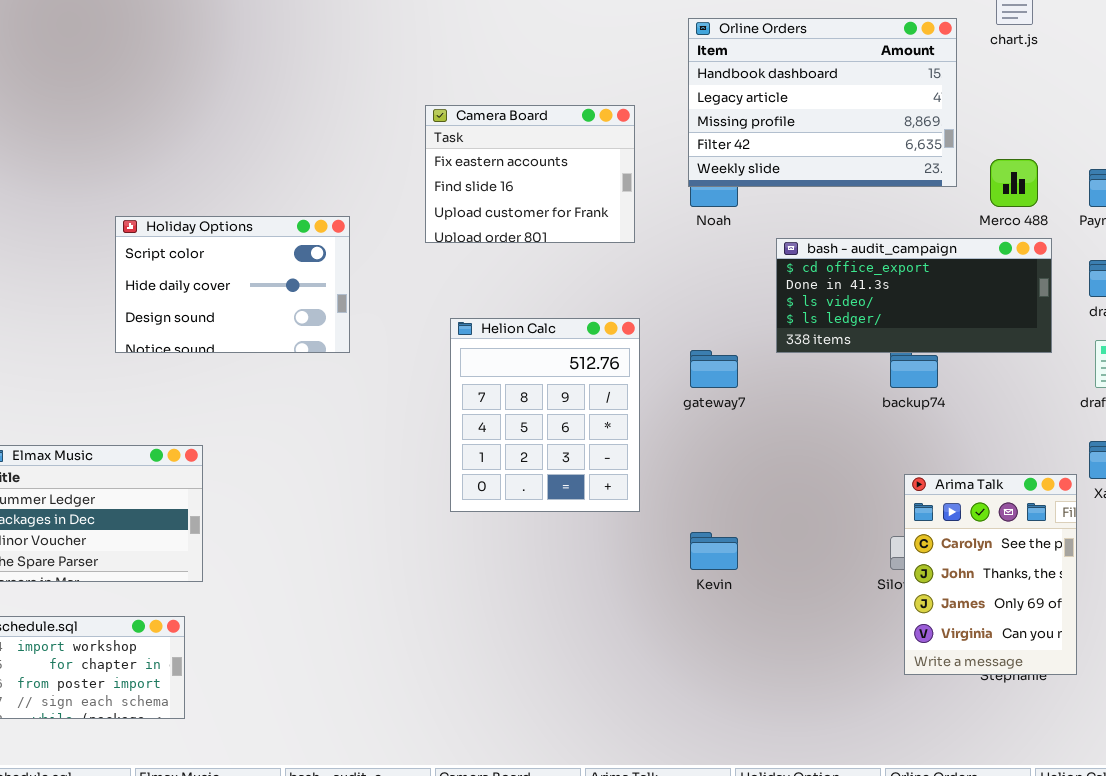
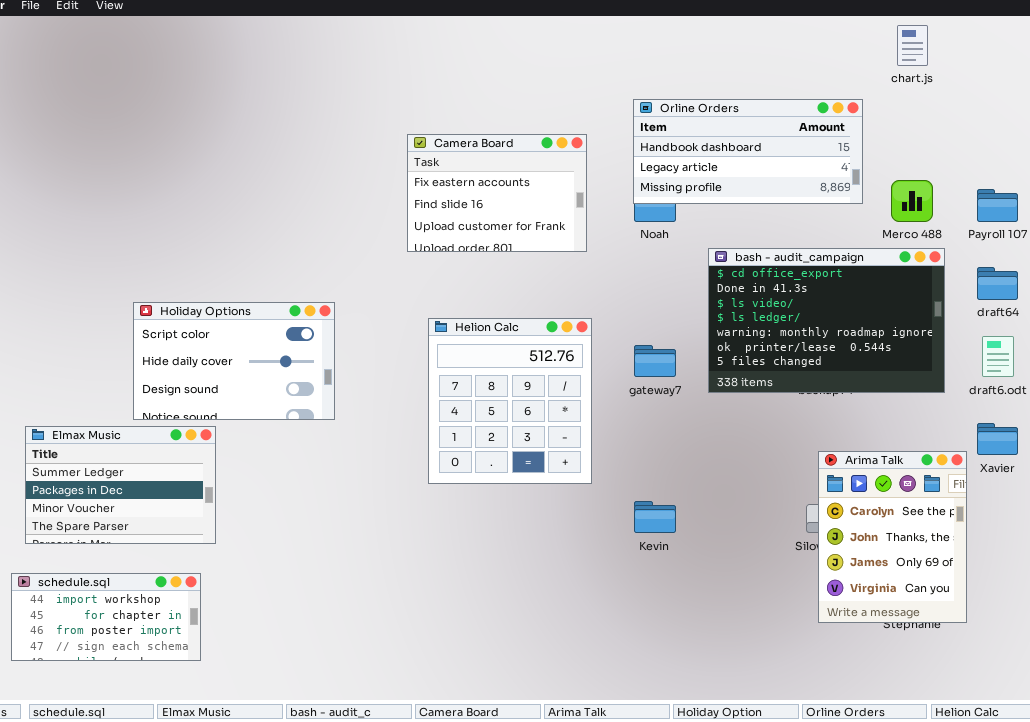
Orline Orders: [688,18,957,187] -> [633,99,863,204], resized
Holiday Options: [115,216,350,353] -> [133,302,335,420], moved
bash - audit_campaign: [776,238,1052,353] -> [708,248,945,393], resized

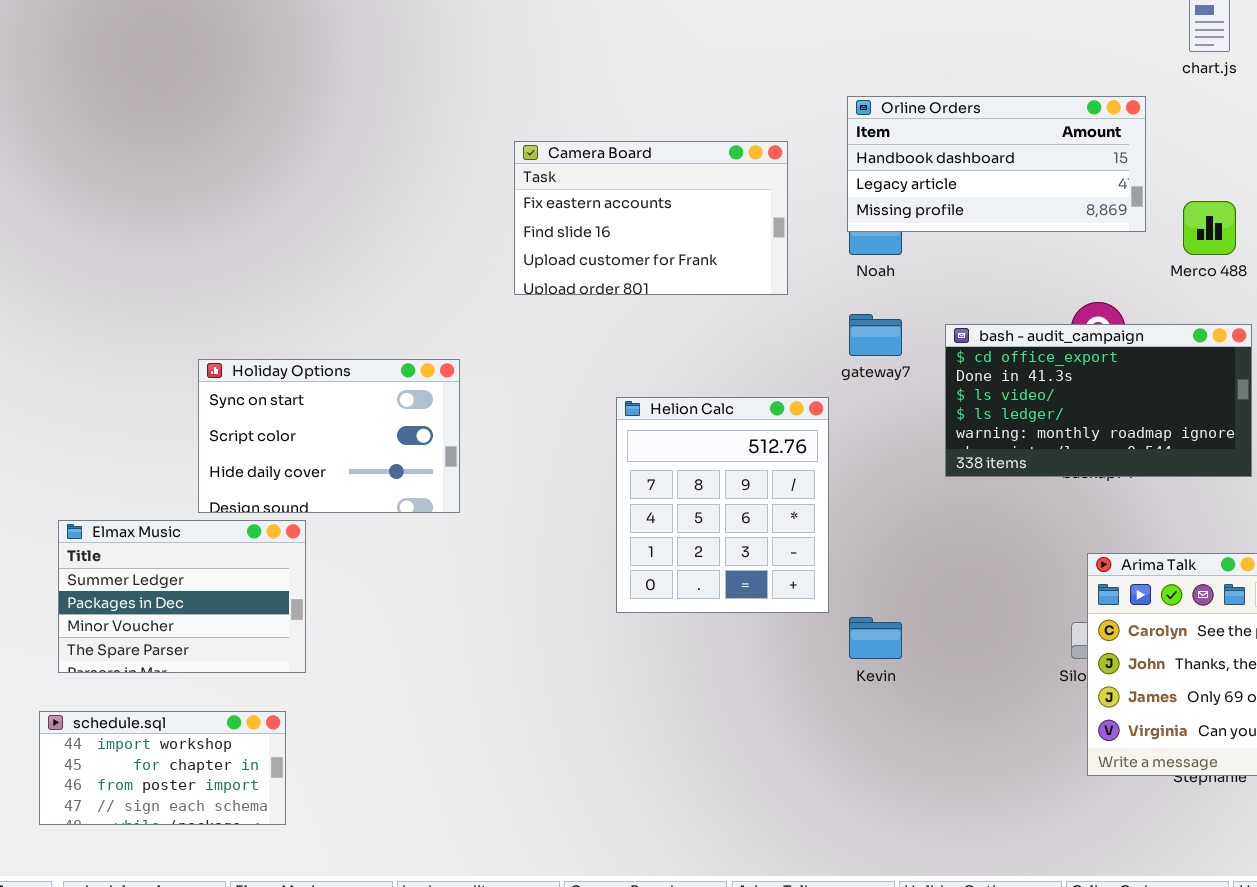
Camera Board: [407,134,587,252] -> [514,141,788,295], resized
bash - audit_campaign: [708,248,945,393] -> [945,324,1252,477], resized
Holiday Options: [133,302,335,420] -> [198,359,460,513], scrolled up 1 row
Helion Calc: [428,318,592,484] -> [616,397,829,613], moved
gateway7: [634,345,676,377] -> [849,314,902,356], moved

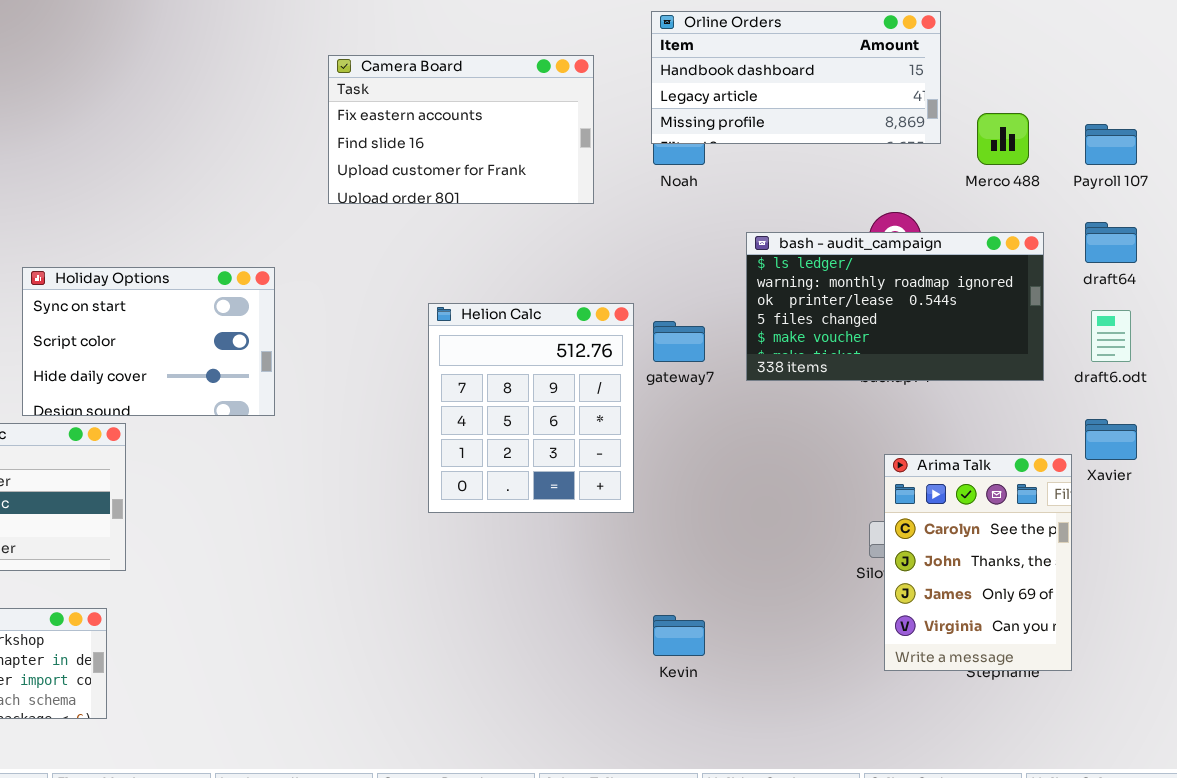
gateway7: [849,314,902,356] -> [653,321,705,362], moved
bash - audit_campaign: [945,324,1252,477] -> [746,232,1044,381], scrolled down 3 rows
Kevin: [849,617,902,659] -> [653,615,705,656], moved

